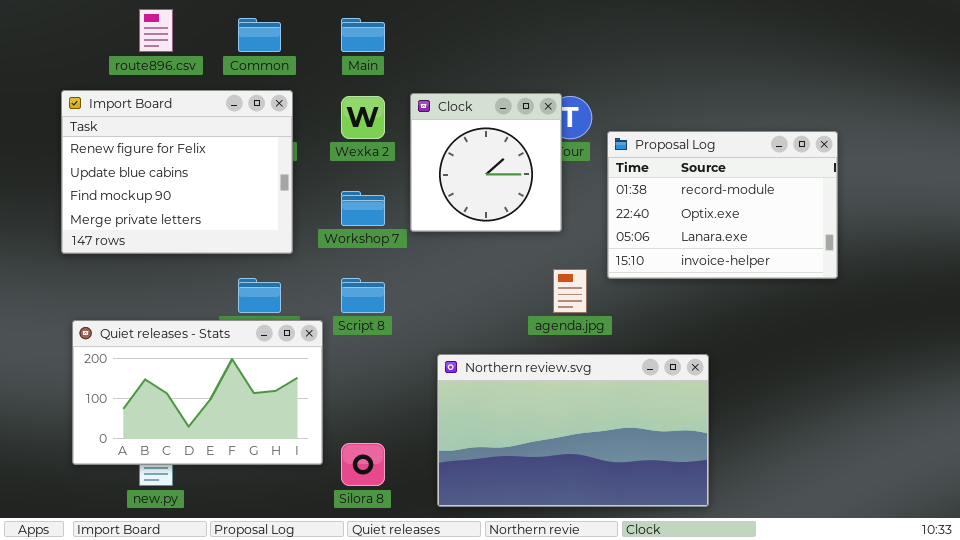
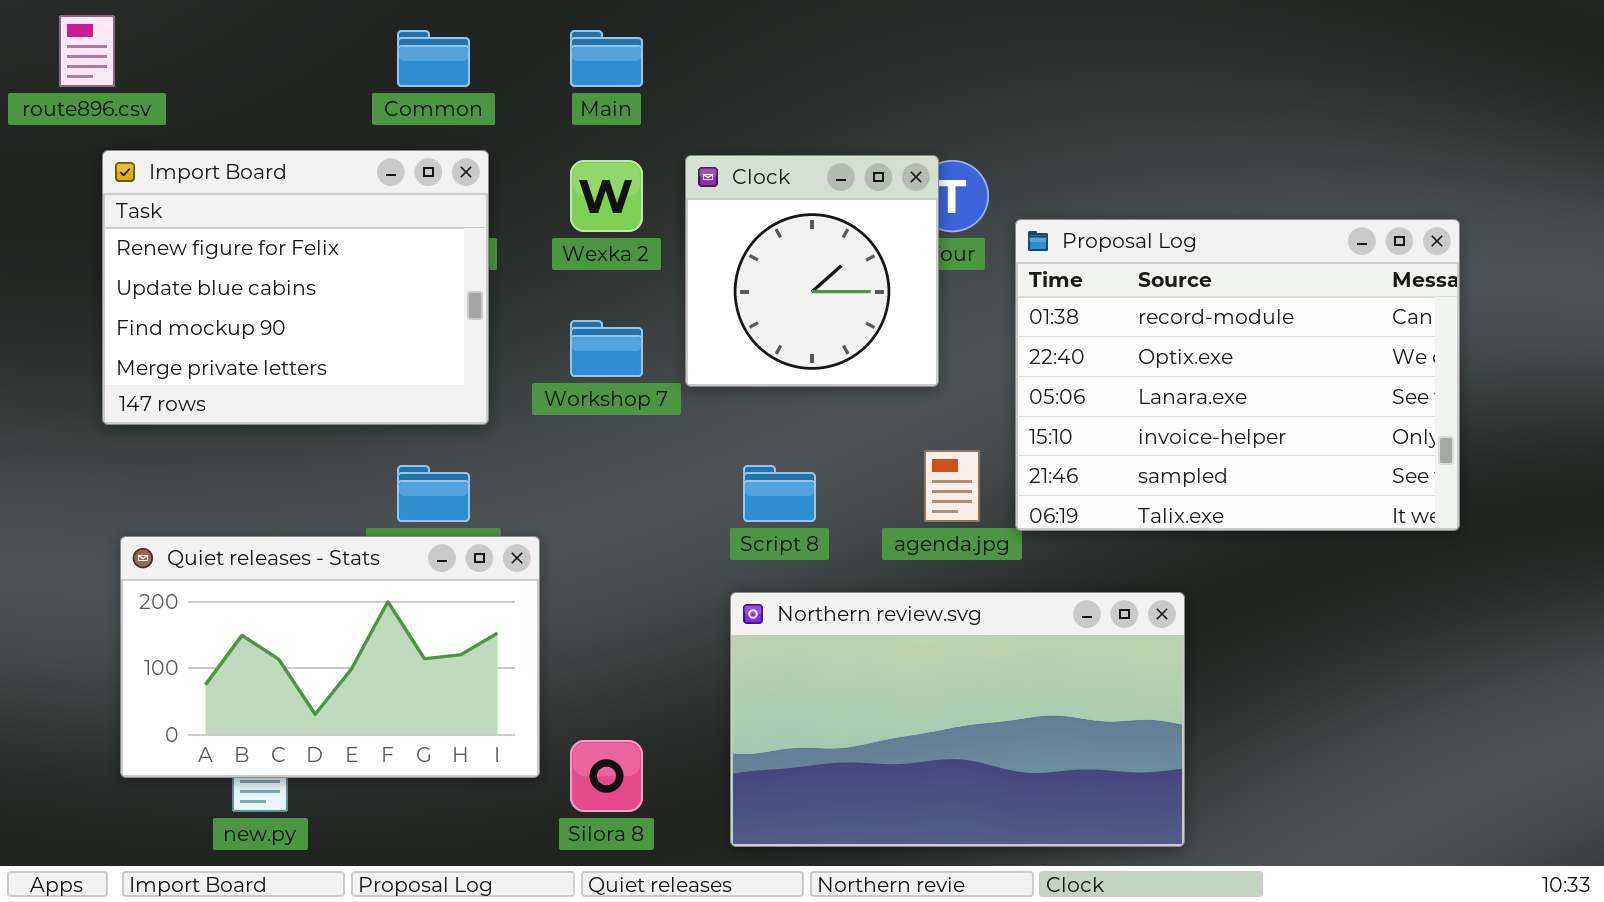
route896.csv: [139,9,173,52] -> [59,15,115,87], moved
Proposal Log: [607,131,838,279] -> [1015,219,1460,531], resized
Script 8: [341,278,385,313] -> [743,465,816,522], moved

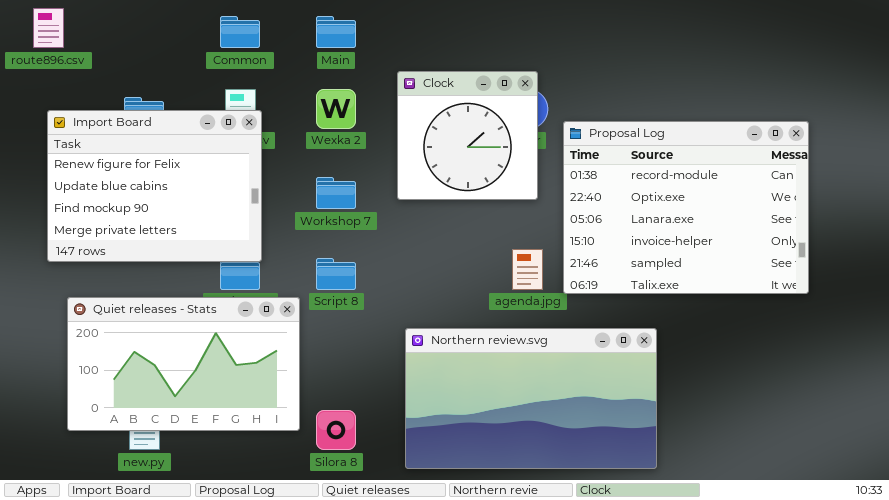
Import Board: [102,150,489,425] -> [47,110,262,262], moved
Clock: [685,155,939,387] -> [397,71,538,200], moved
Script 8: [743,465,816,522] -> [316,258,356,290], moved

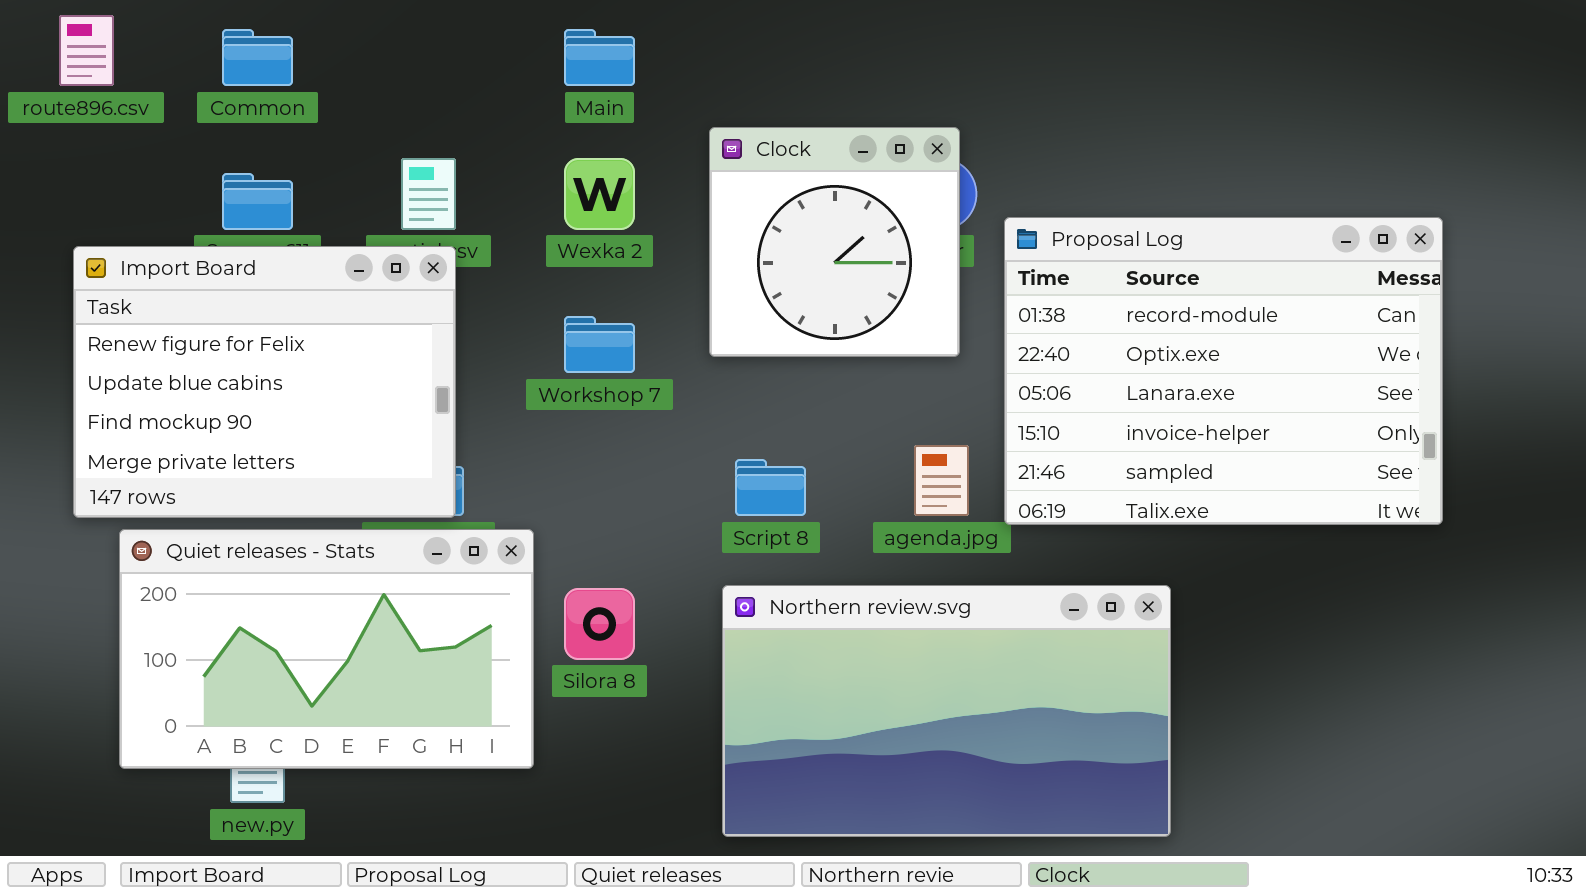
Common: [220,16,260,48] -> [222,29,293,86], moved
Import Board: [47,110,262,262] -> [73,246,456,518], moved
Script 8: [316,258,356,290] -> [735,459,806,516], moved
Silora 8: [316,410,356,450] -> [564,588,635,660], moved

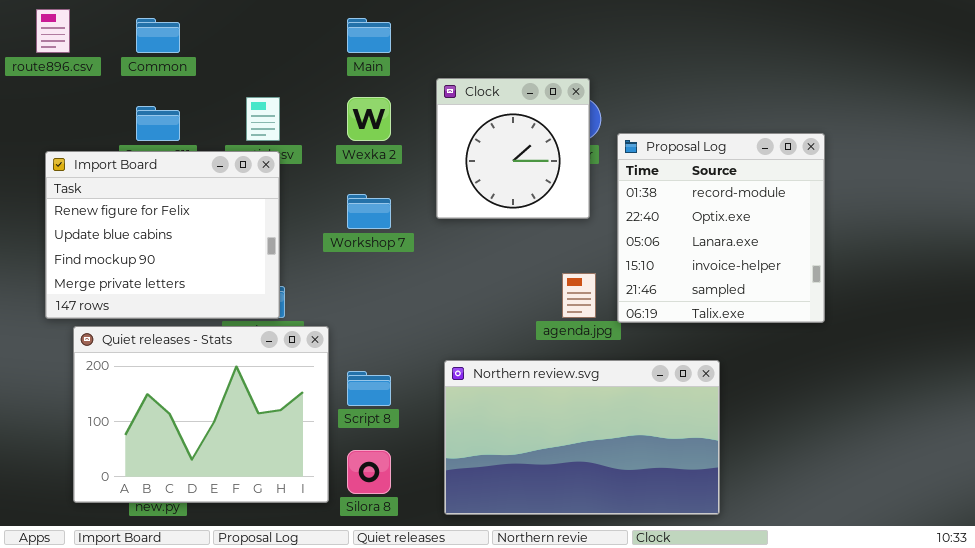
Proposal Log: [1004,217,1443,525] -> [617,133,825,323], resized
Script 8: [735,459,806,516] -> [347,371,391,406], moved
Quiet releases - Stats: [119,529,534,769] -> [73,326,329,503], resized
Silora 8: [564,588,635,660] -> [347,450,391,494], moved

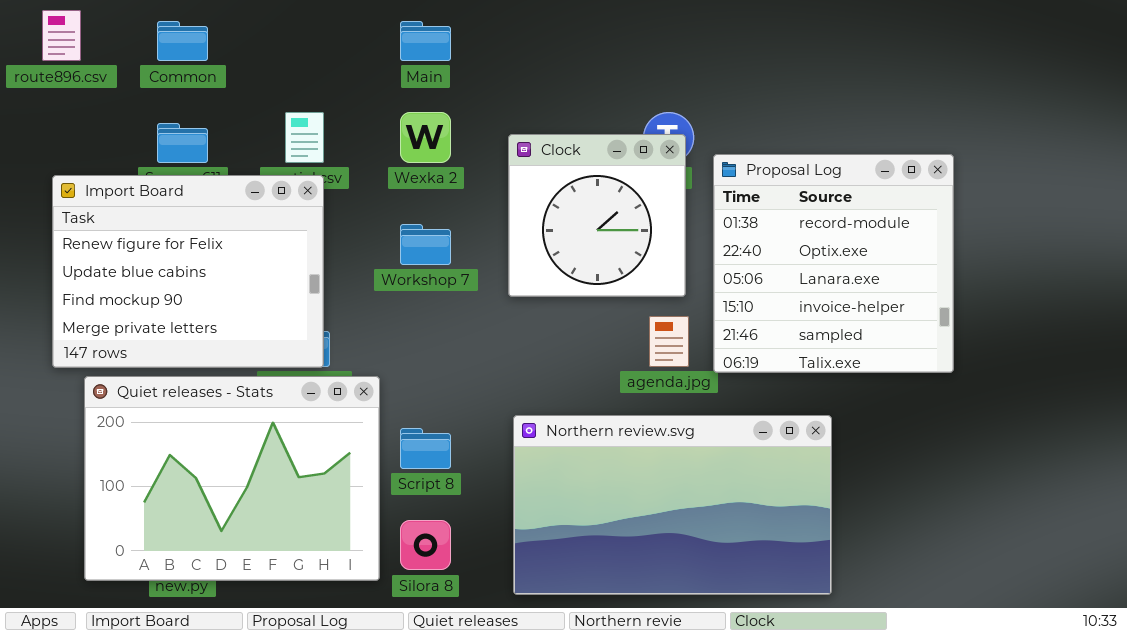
Clock: [436,78,590,219] -> [508,134,686,297], moved

